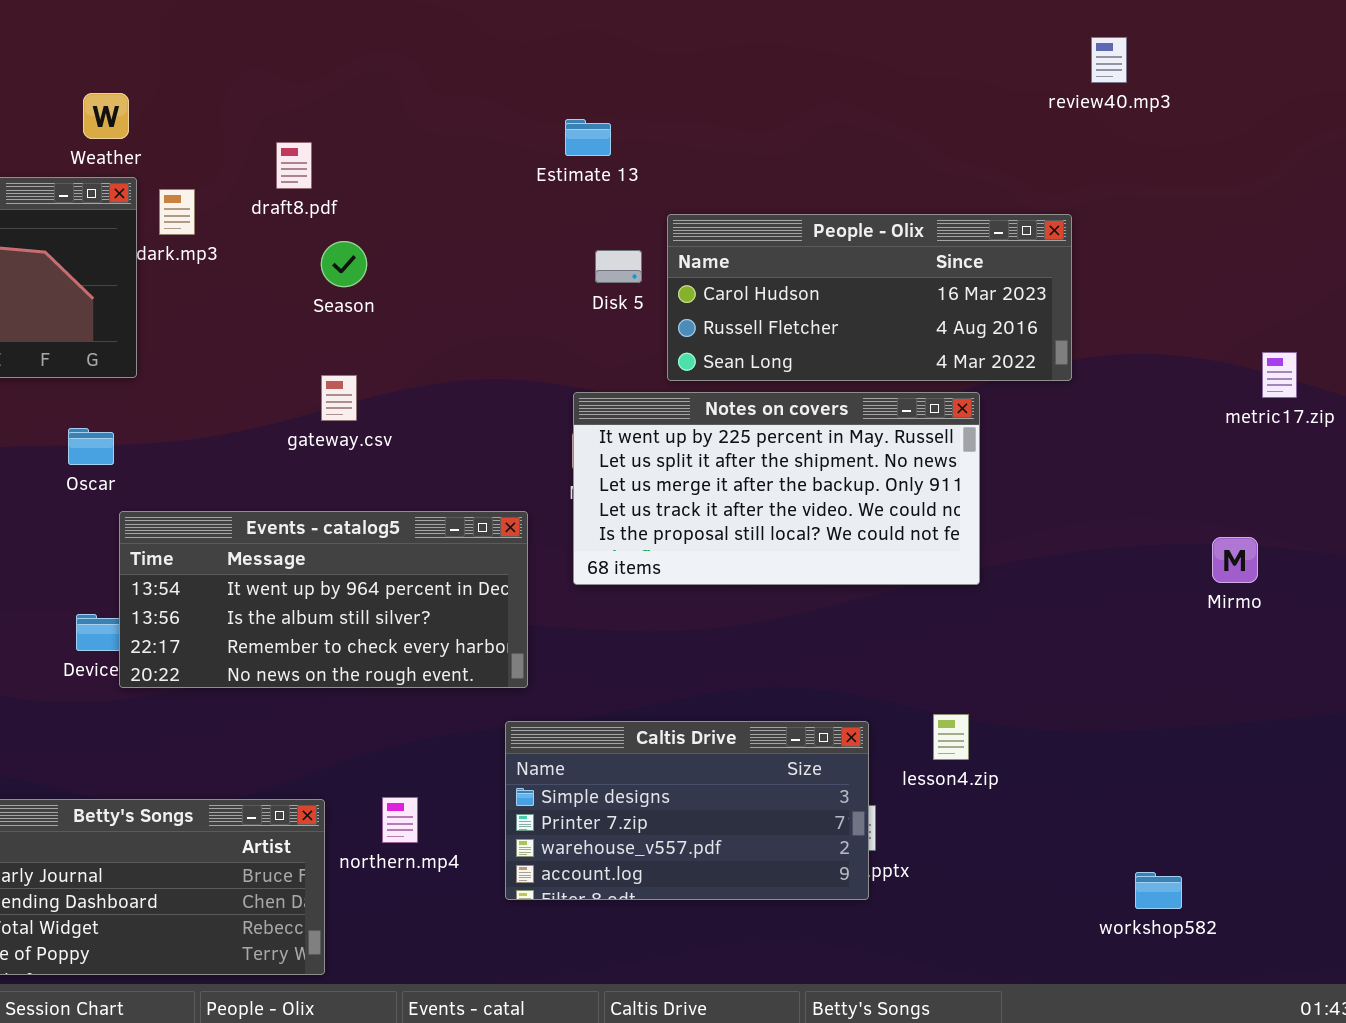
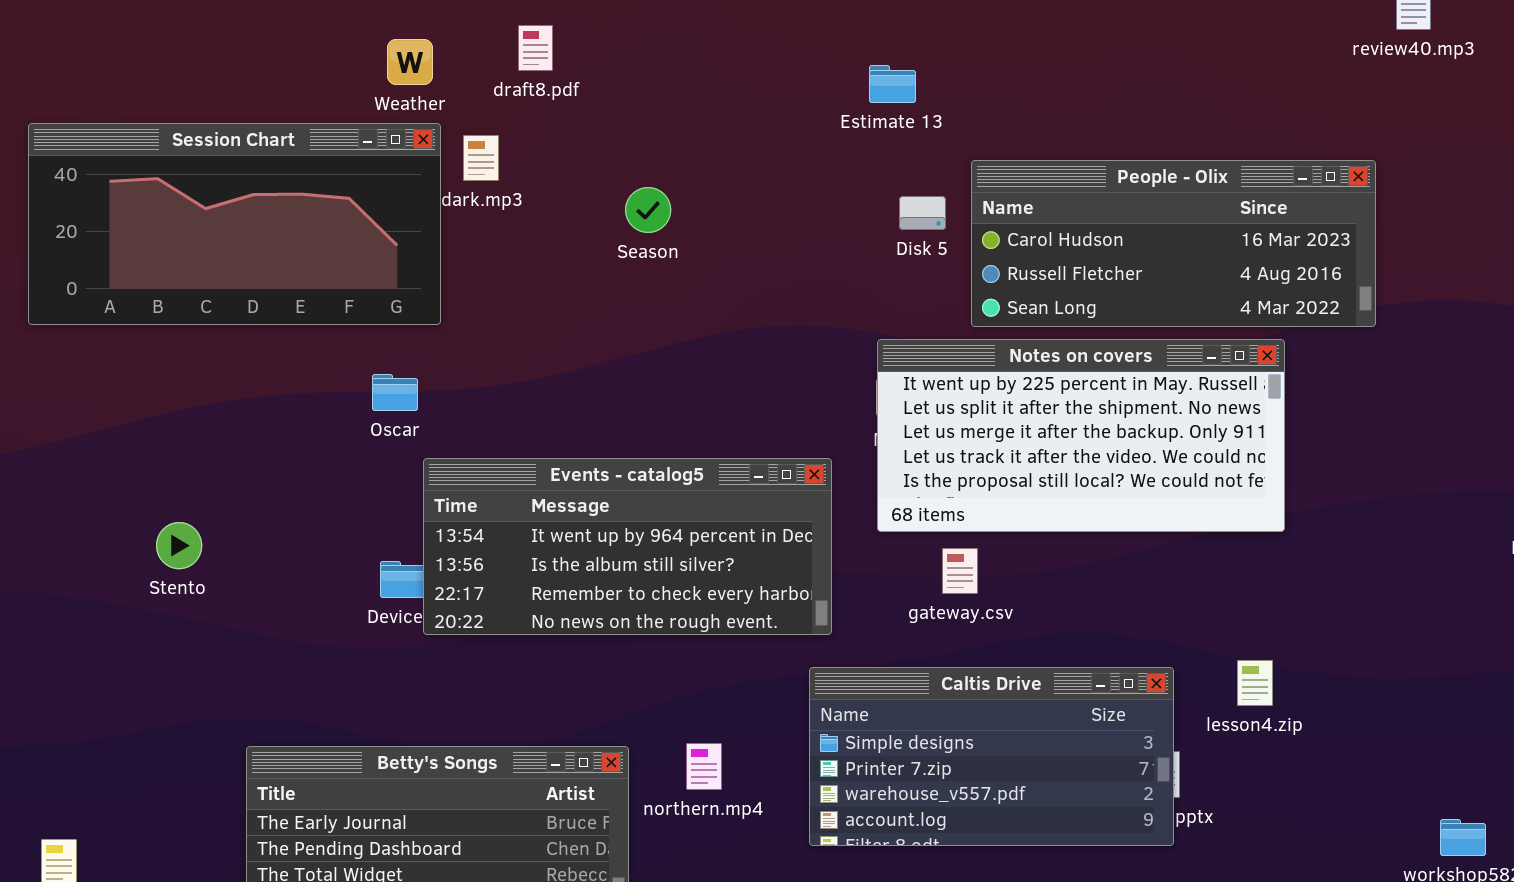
draft8.pdf: [276,142,312,189] -> [518,25,553,71], moved
gateway.csv: [321,375,357,421] -> [942,548,978,594], moved

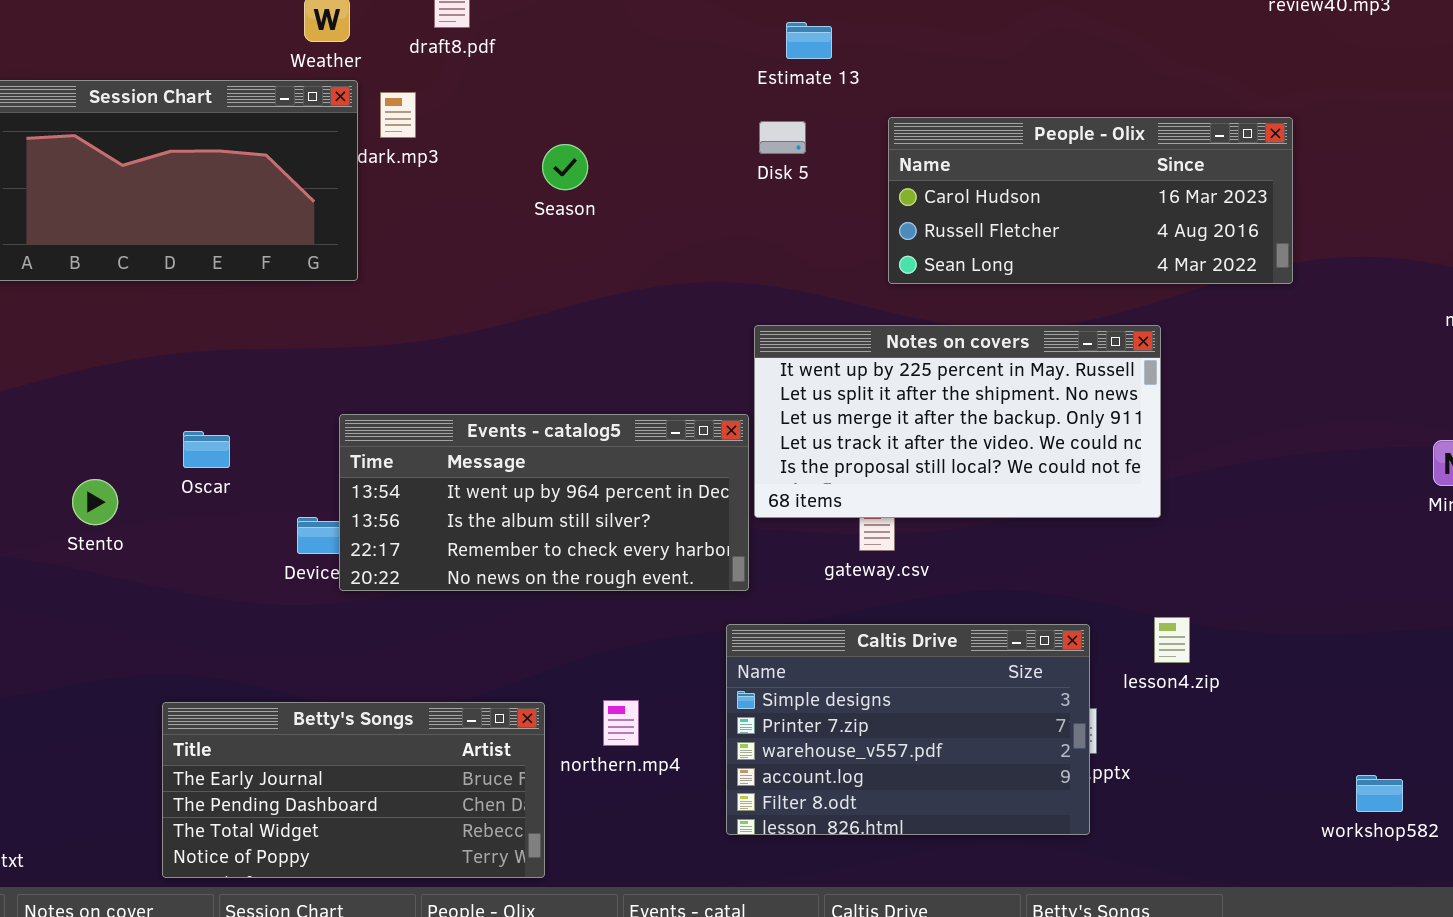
Disk 5: [899,196,946,230] -> [759,121,806,154], moved
Notes on covers: [877,339,1285,532] -> [754,325,1161,518], moved
Oscar: [372,374,418,411] -> [183,431,230,468], moved
Caltis Drive: [809,667,1174,846] -> [726,624,1090,835], resized

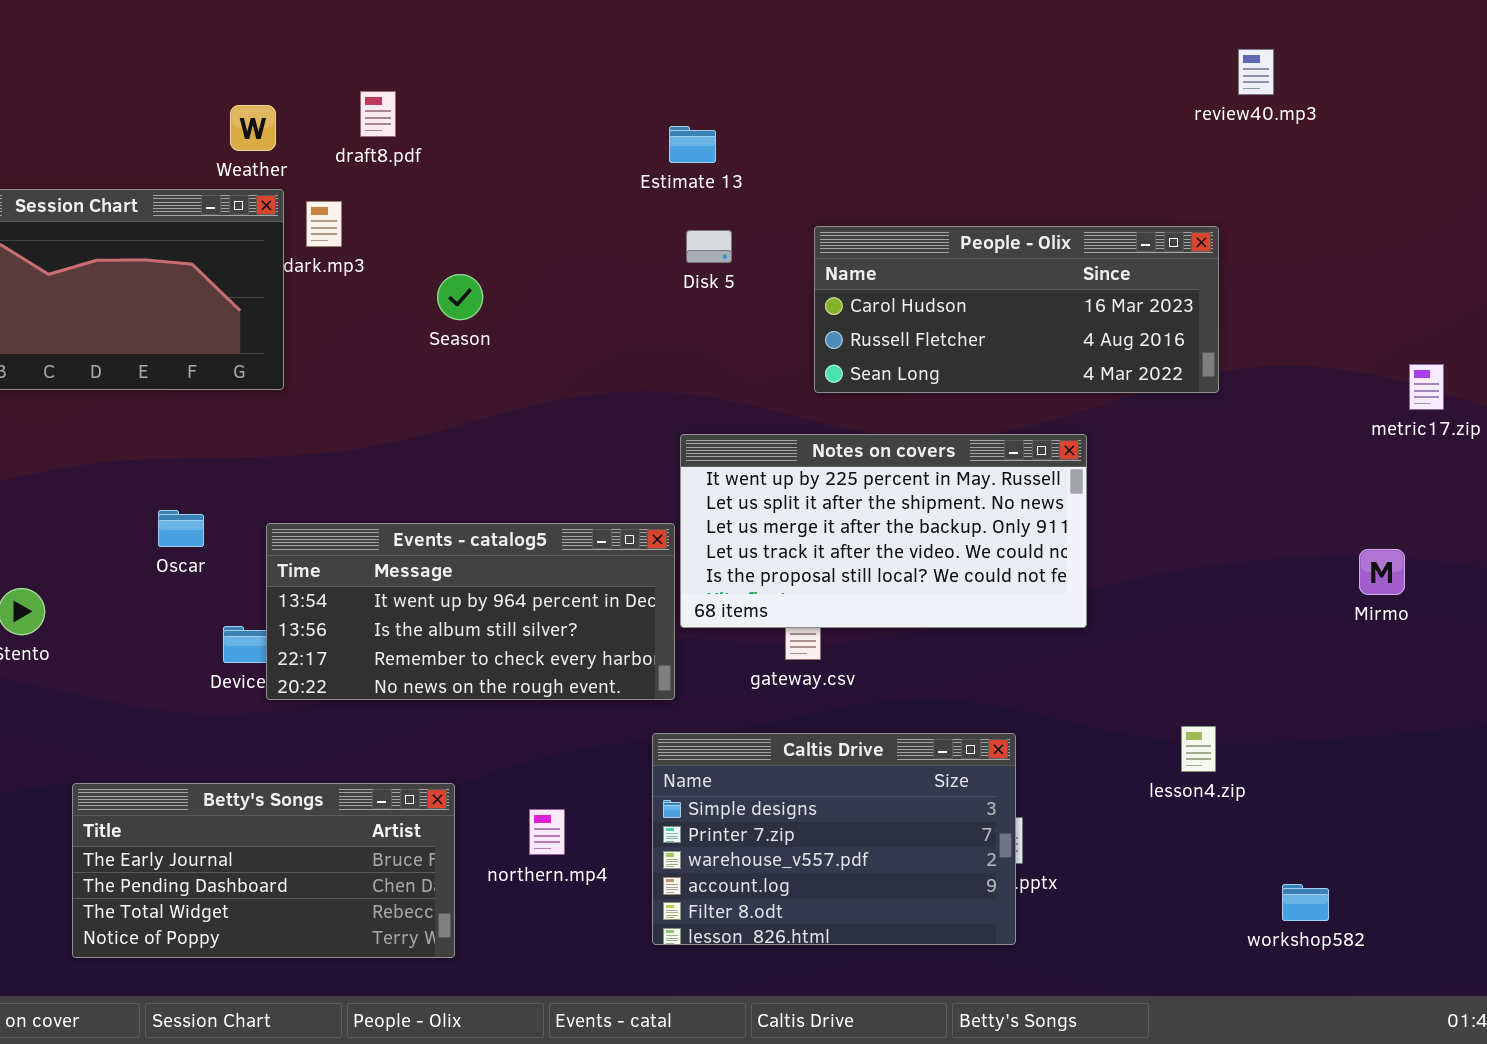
Estimate 13: [786,22,832,59] -> [669,126,716,163], moved
Season: [542,144,588,190] -> [437,274,483,320], moved
Oscar: [183,431,230,468] -> [158,510,204,547], moved
lesson4.zip: [1154,617,1190,663] -> [1181,726,1216,772], moved
Betty's Songs: [162,702,545,878] -> [72,783,455,958], moved

